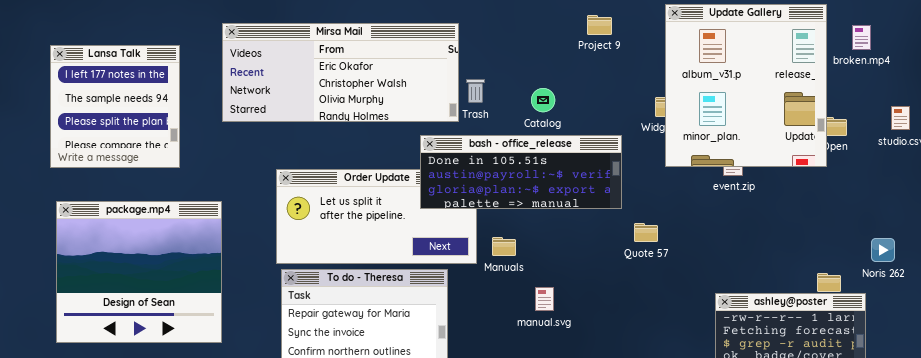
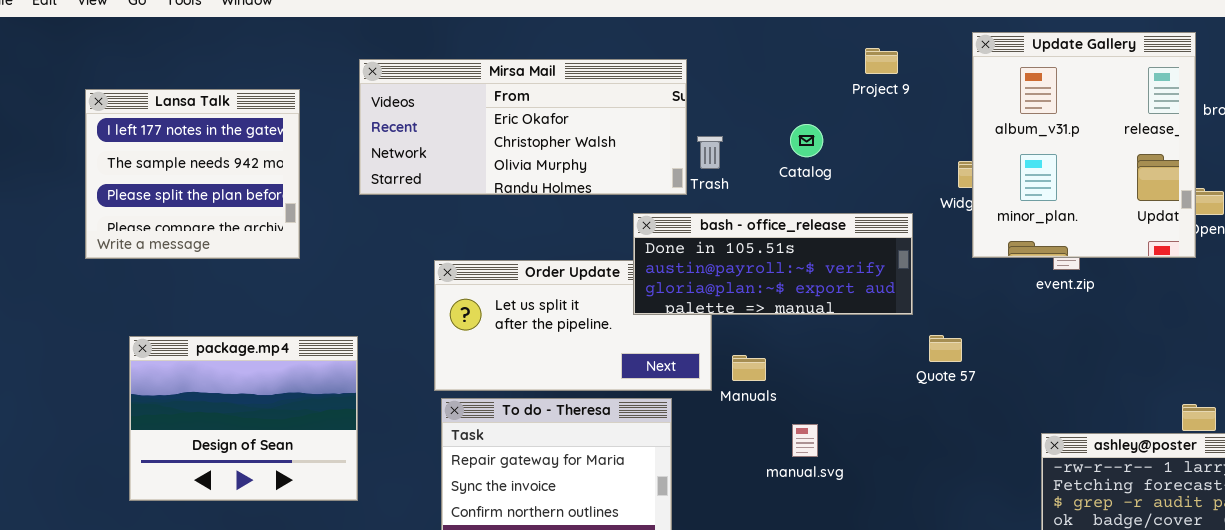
Lansa Talk: [50,45,180,168] -> [85,89,300,259], resized
Catalog: [531,88,555,112] -> [790,124,823,157], moved
package.mp4: [56,201,222,343] -> [129,336,358,501], resized

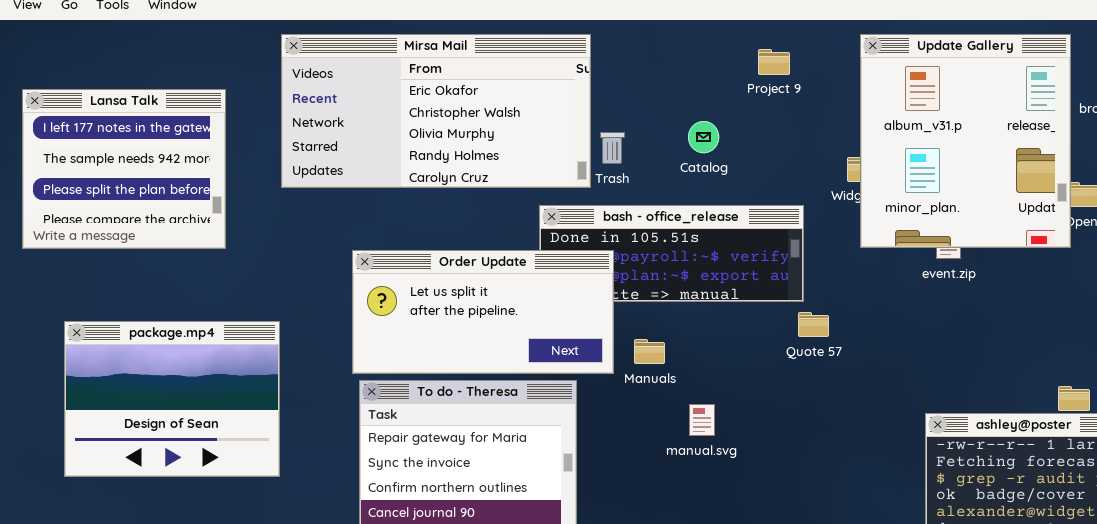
Mirsa Mail: [359,59,687,195] -> [281,34,591,188], resized
Order Update: [434,260,712,391] -> [352,250,614,374], raised
Quote 57: [929,335,962,362] -> [798,312,829,337], moved

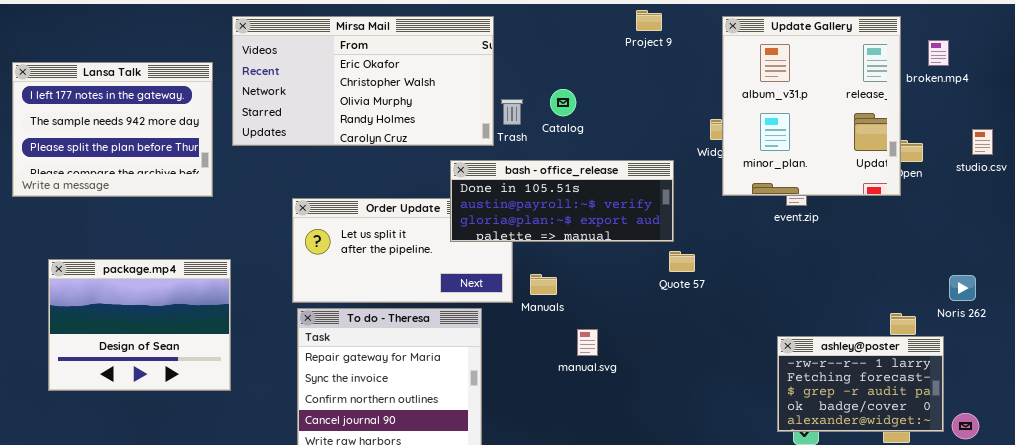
Project 9: [758,49,790,75] -> [636,10,662,31], moved
Lansa Talk: [22,89,226,249] -> [12,62,213,197], resized
Catalog: [688,121,719,153] -> [550,89,576,116], moved
bash - office_release: [539,205,804,302] -> [450,160,674,242], raised

